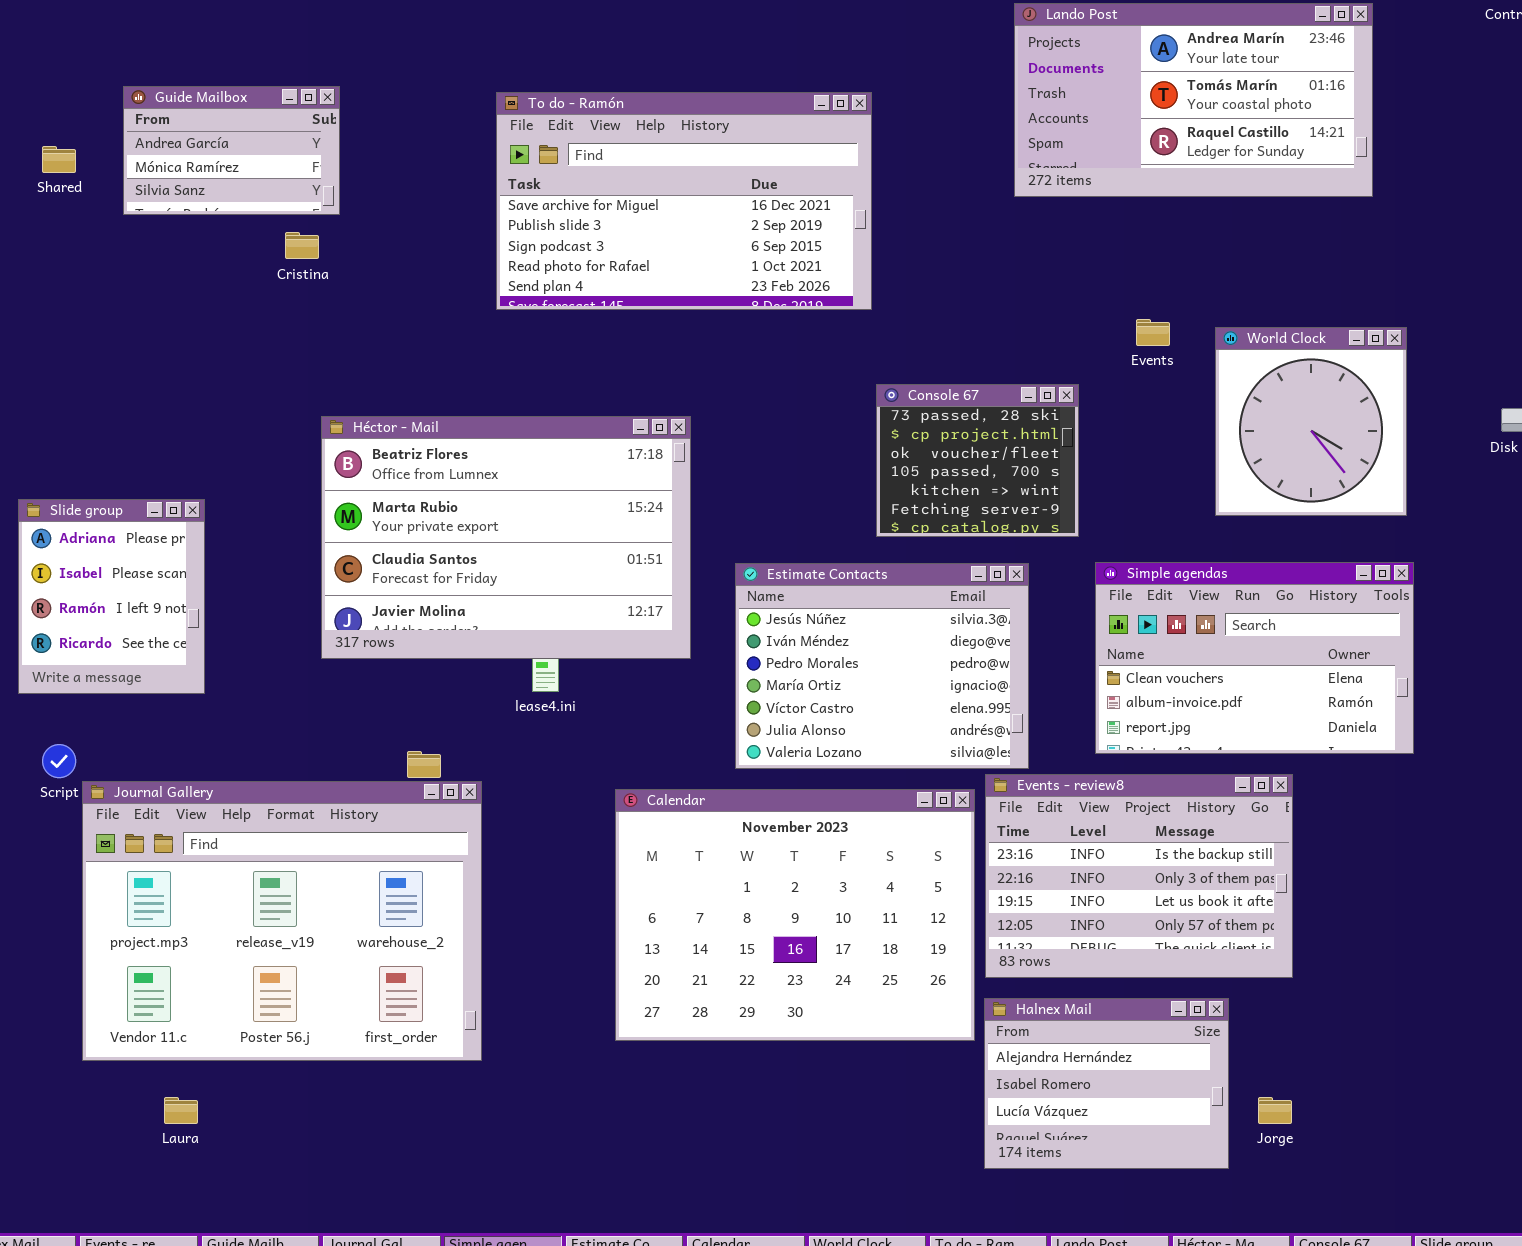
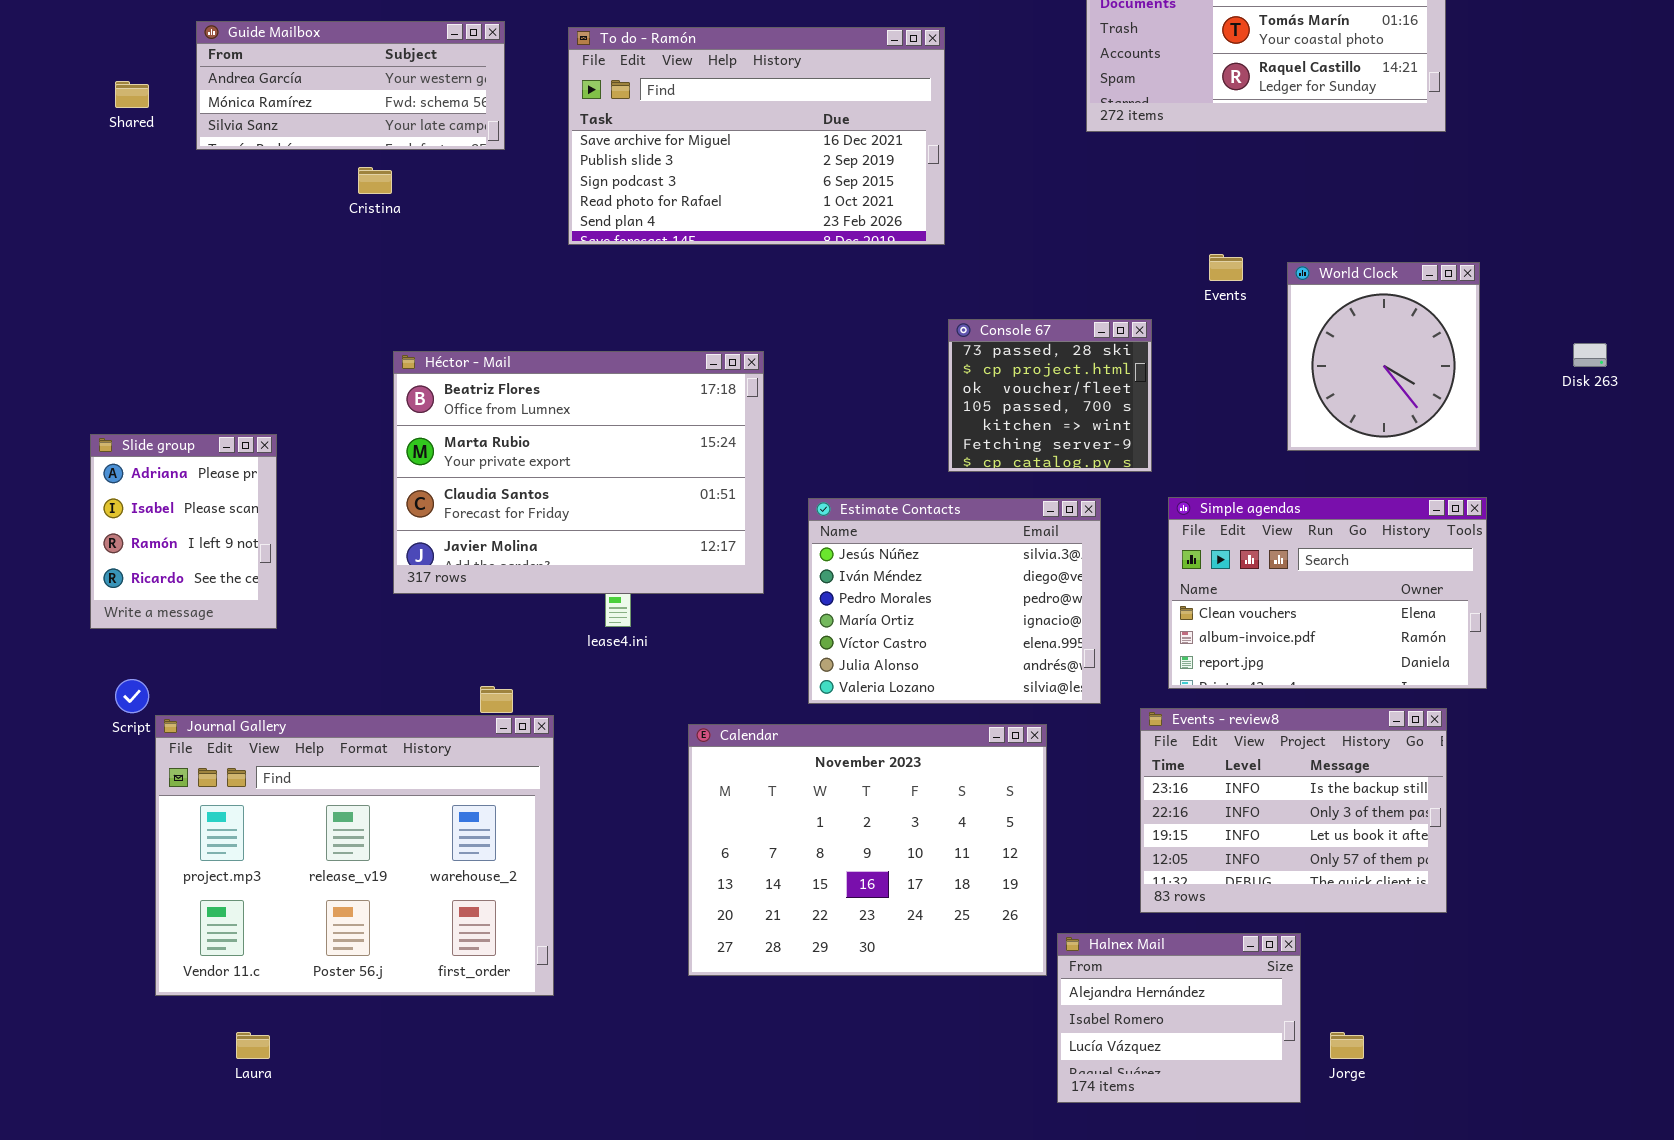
Guide Mailbox: [123,86,340,215] -> [196,21,505,150], resized
Events - review8: [985,774,1293,978] -> [1140,708,1447,913], moved

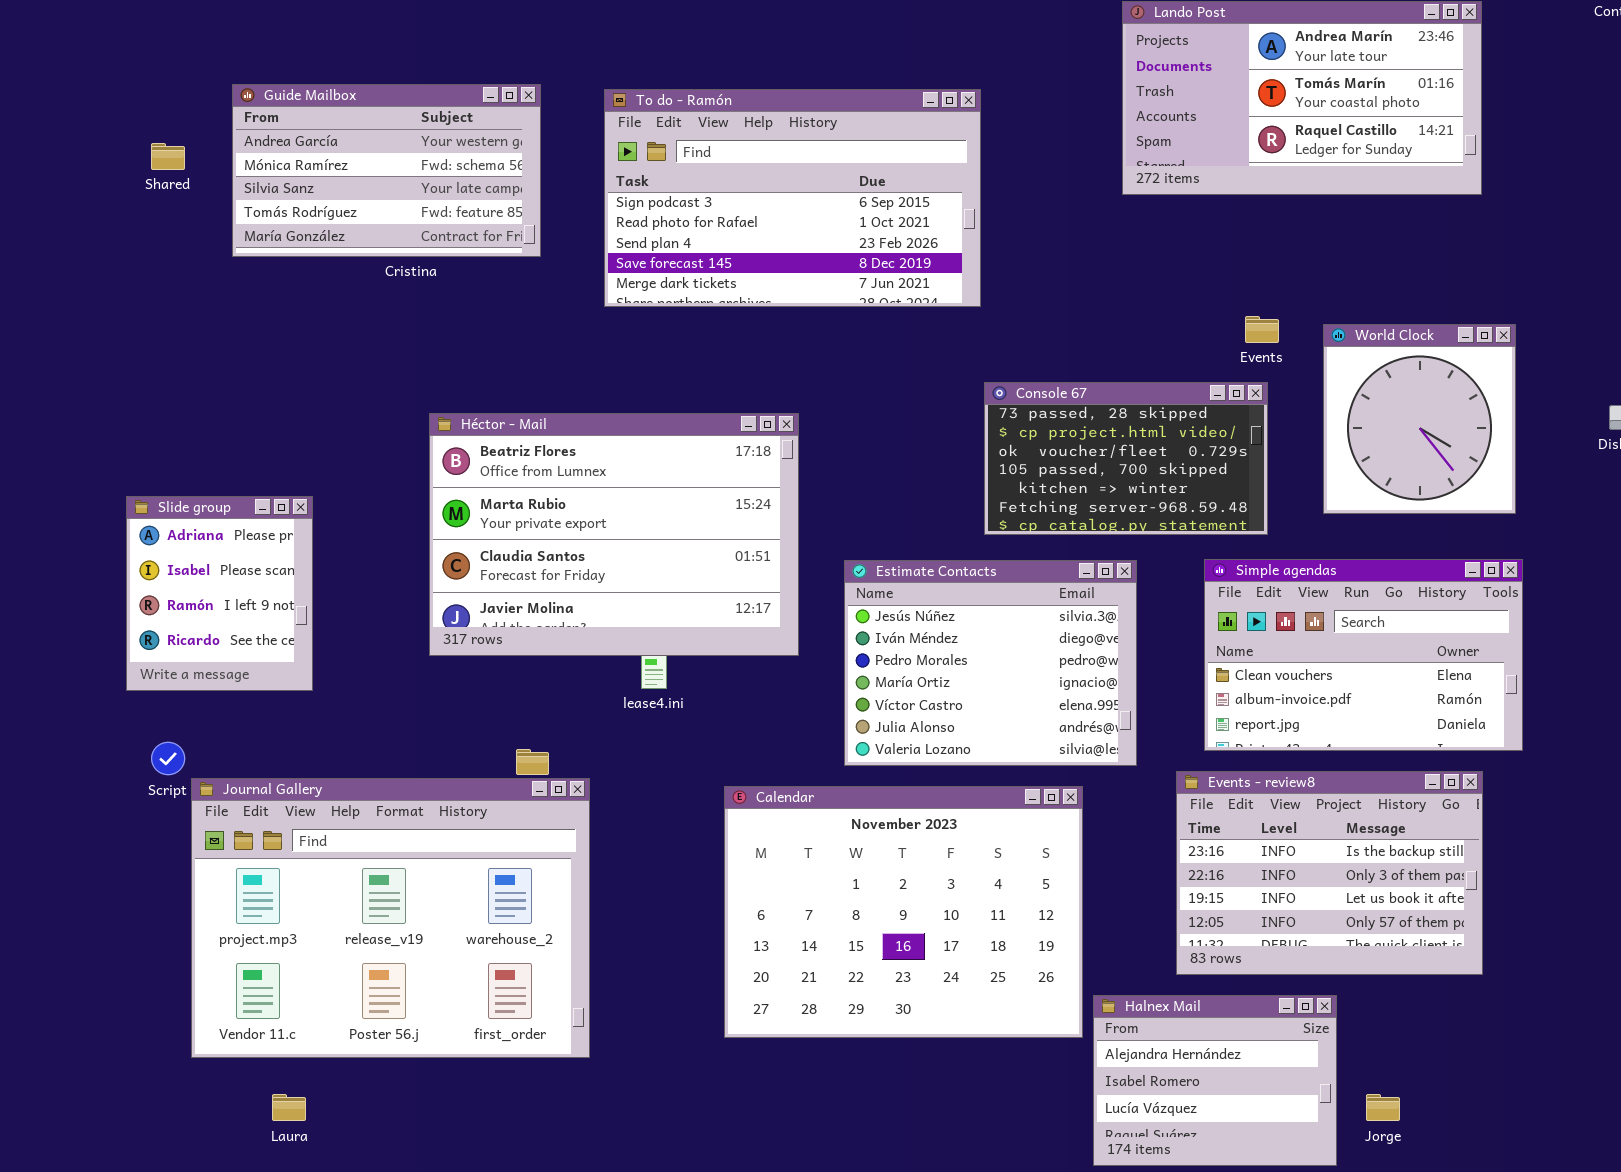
Guide Mailbox: [196,21,505,150] -> [232,84,541,257], resized
To do - Ramón: [568,27,945,245] -> [604,89,981,307], scrolled down 2 rows
Console 67: [948,319,1152,472] -> [984,382,1268,535], resized

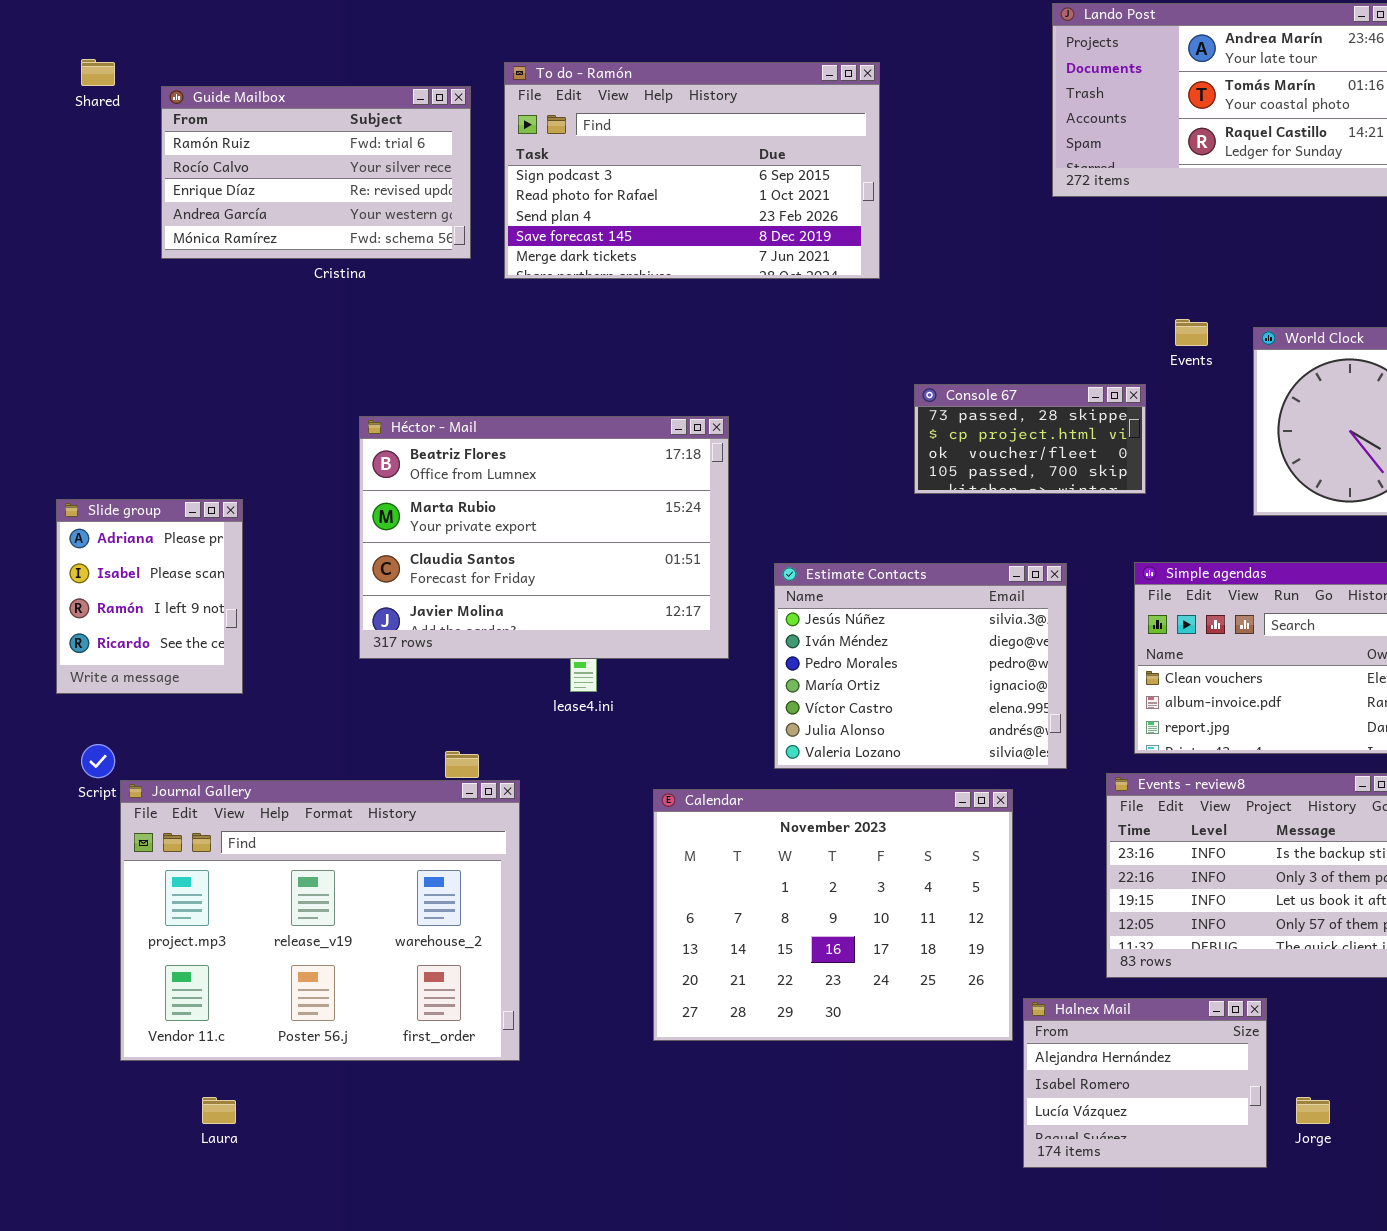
Guide Mailbox: [232,84,541,257] -> [161,86,471,259], scrolled up 3 rows
To do - Ramón: [604,89,981,307] -> [504,62,880,279], moved
Shared: [151,143,185,170] -> [81,59,115,86], moved
Console 67: [984,382,1268,535] -> [914,384,1146,494], resized

